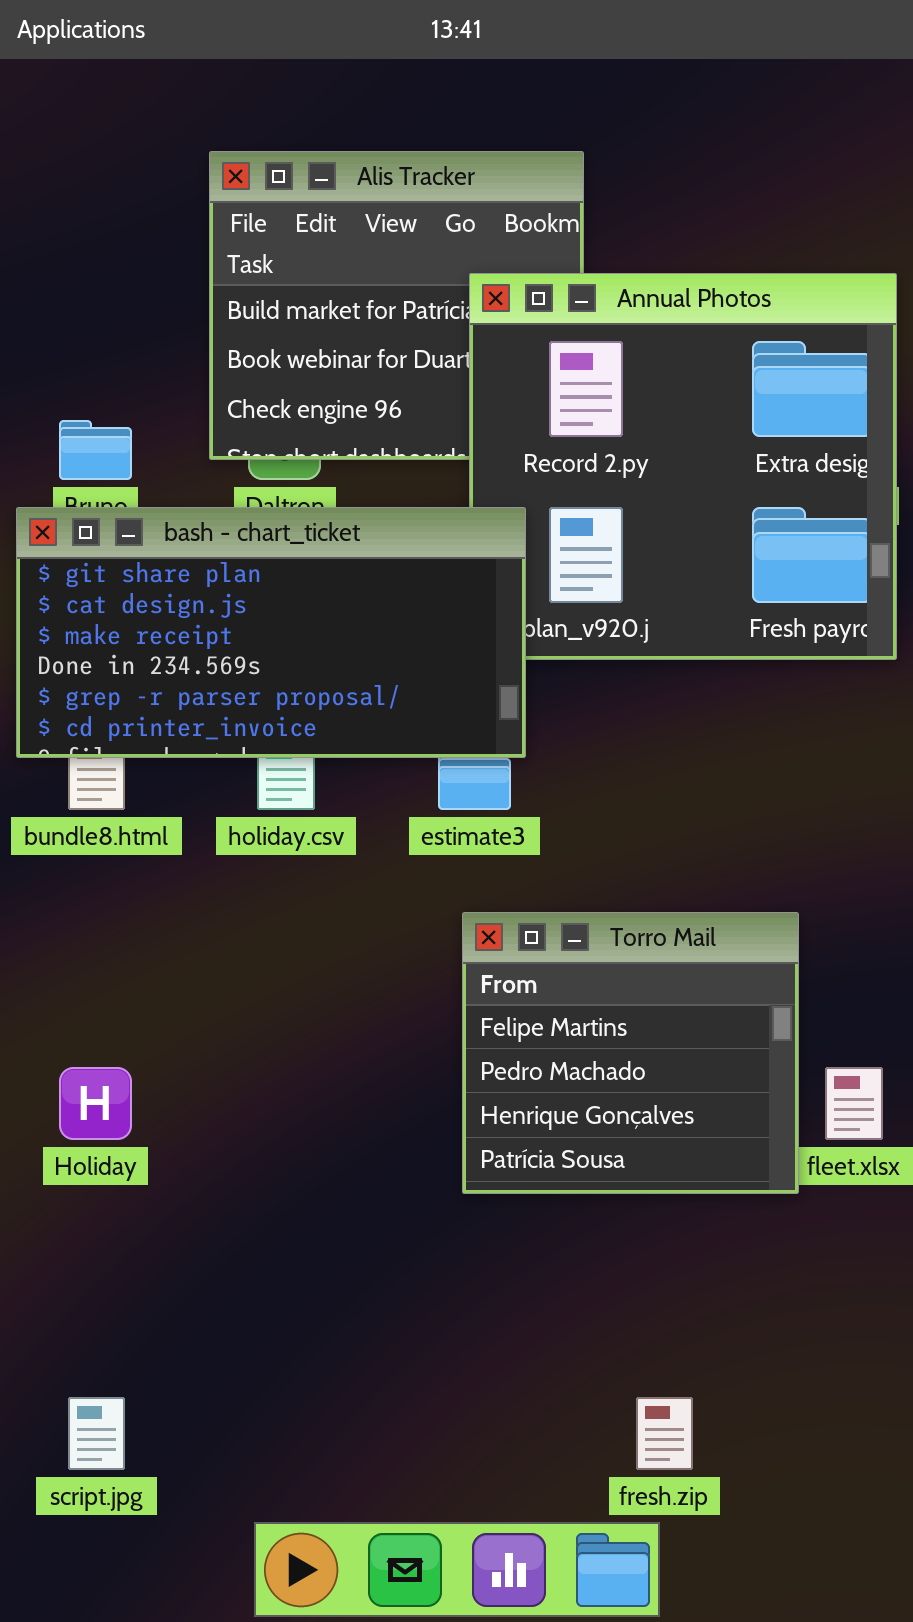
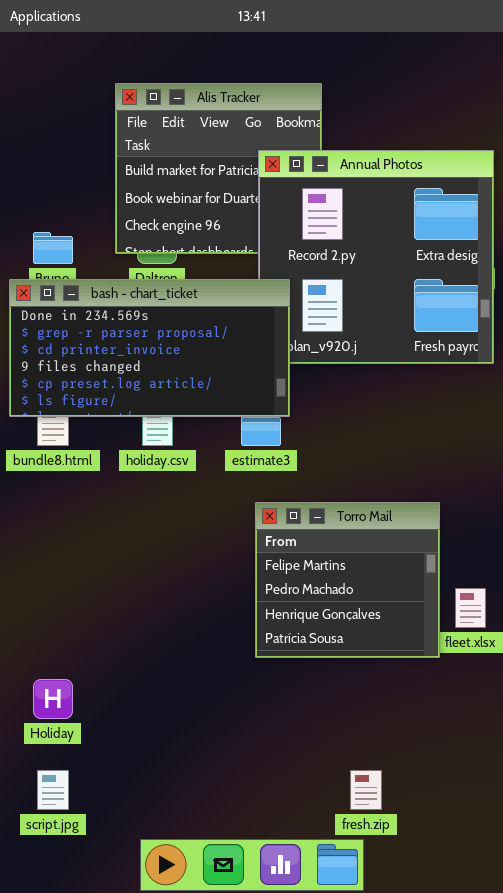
bash - chart_ticket: [16,507,526,758] -> [9,279,290,417], scrolled down 3 rows
Holiday: [59,1067,132,1140] -> [33,679,73,719], moved

